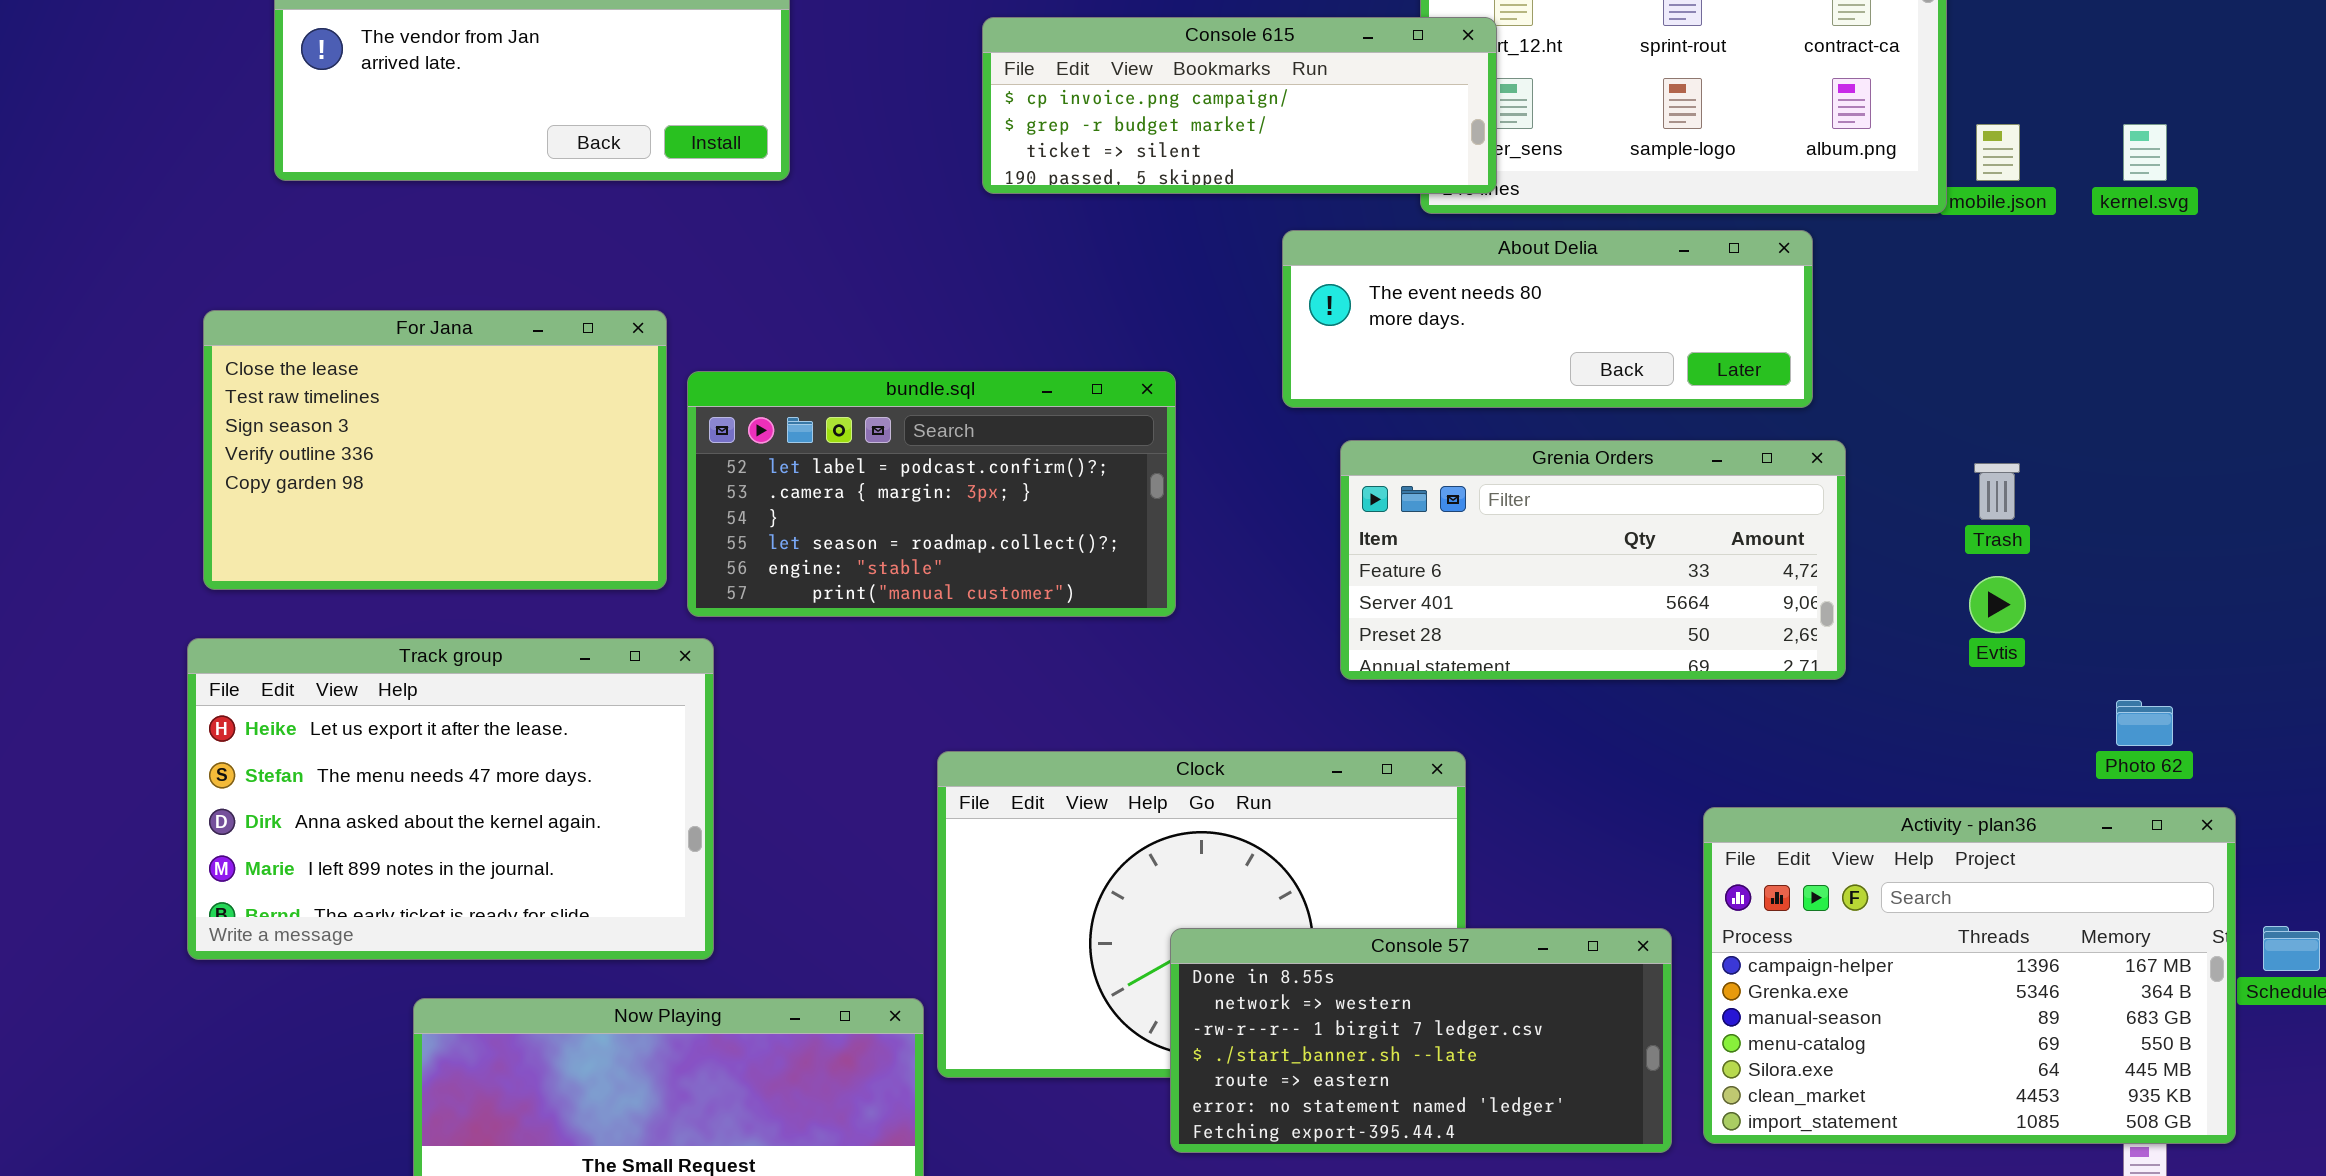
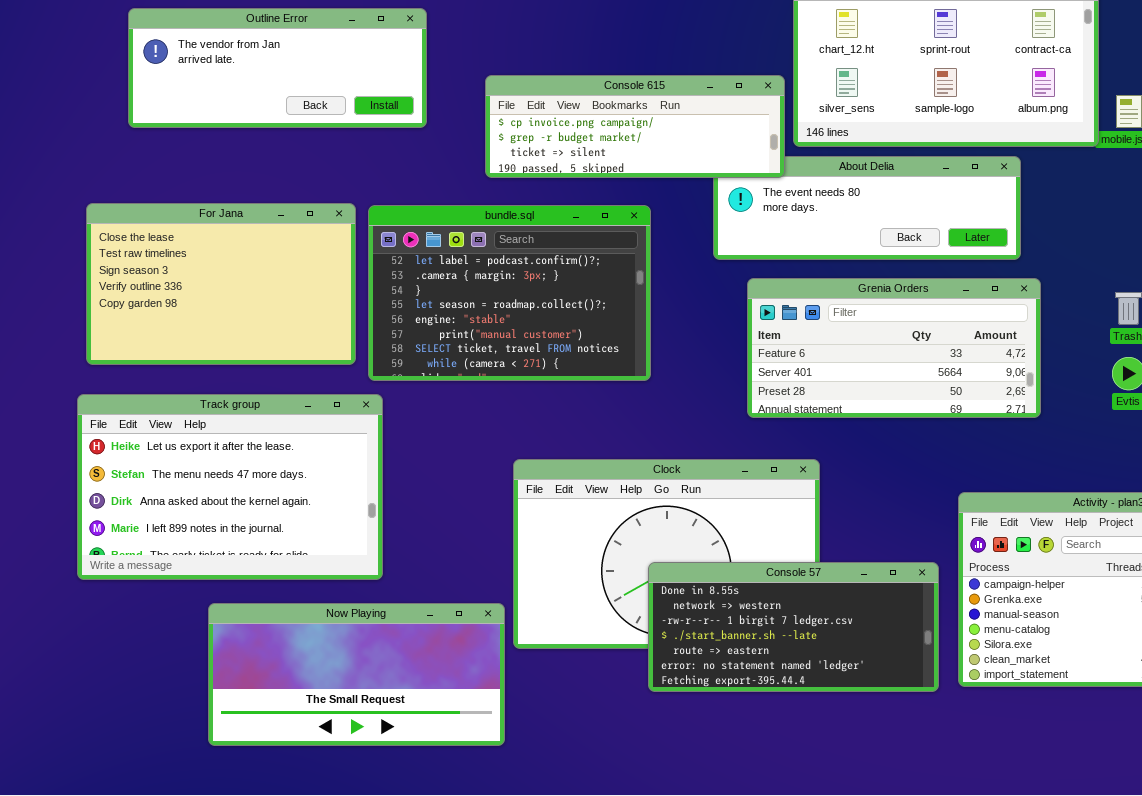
Console 615: [982,17,1497,194] -> [485,75,785,178], moved
bundle.sql: [687,371,1176,617] -> [368,205,651,381], resized

